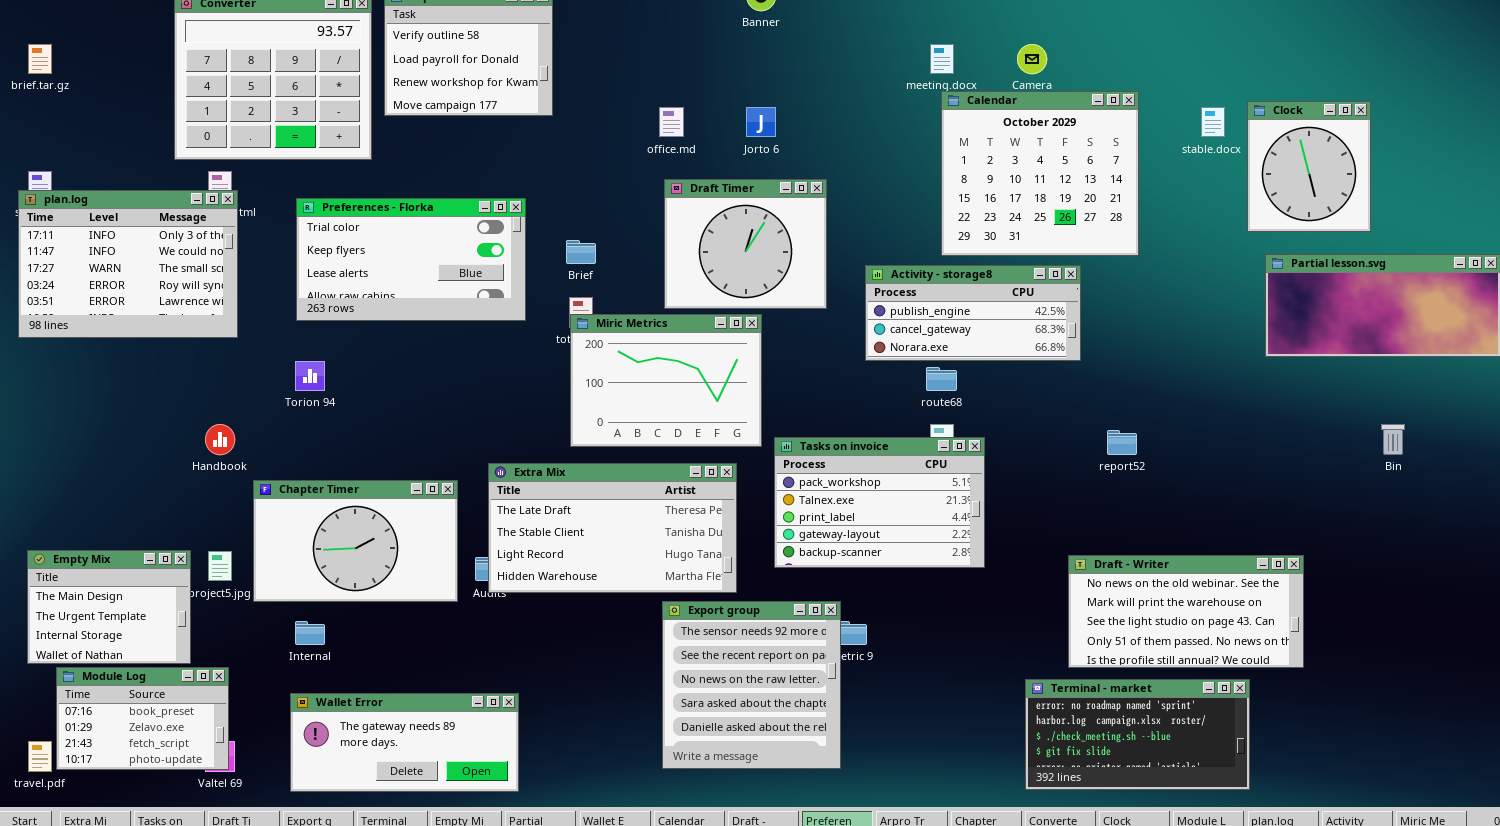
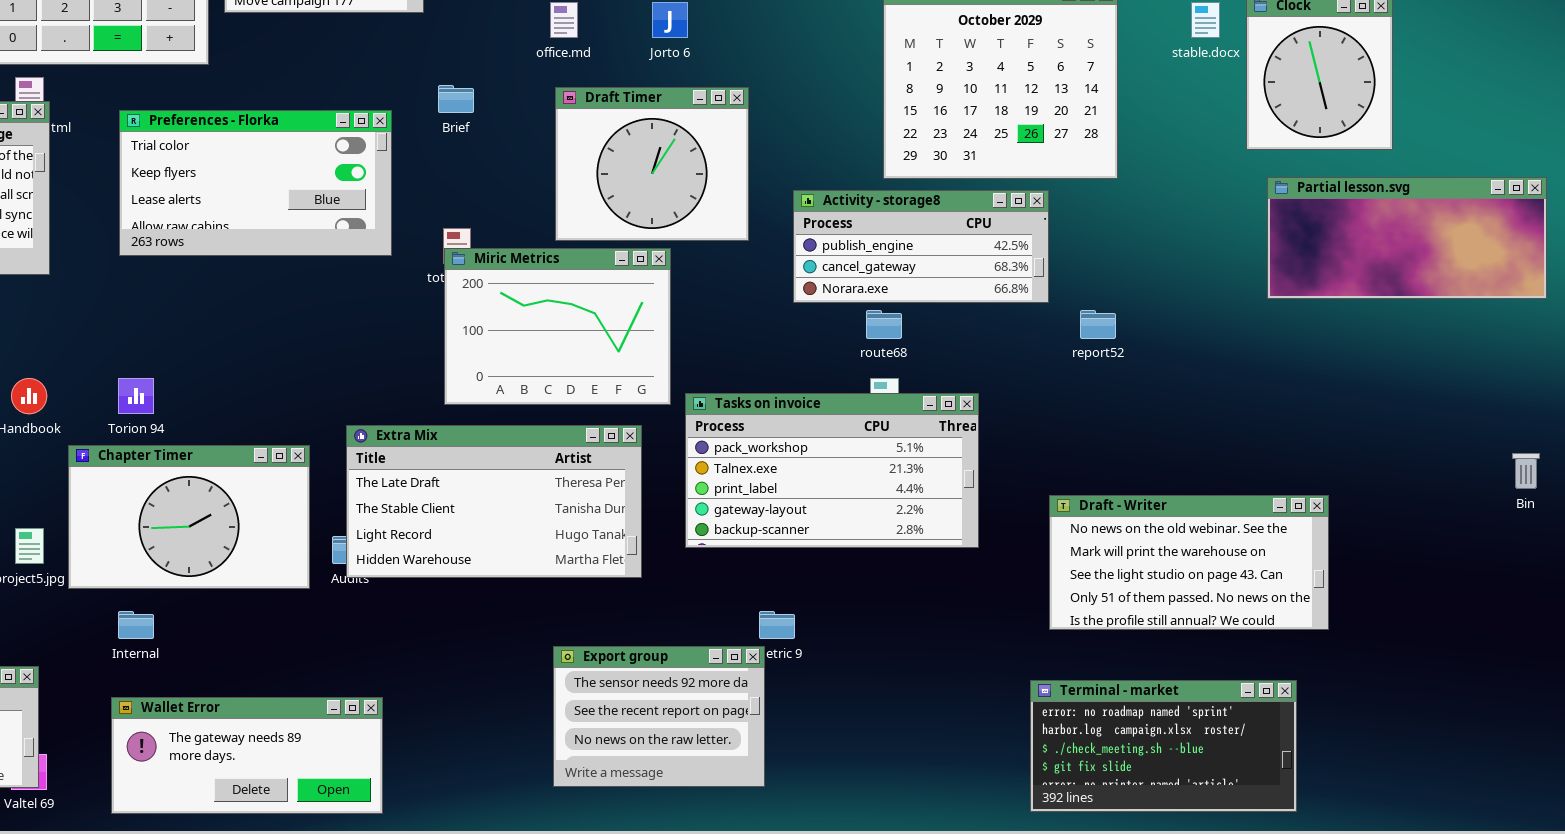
Brief: [566,240,596,264] -> [438,85,474,113], moved
Torion 94: [295,361,325,391] -> [118,378,154,414], moved
Bin: [1381,424,1405,455] -> [1512,453,1540,489], moved
report52: [1107,430,1137,455] -> [1080,310,1116,339], moved
Tasks on invoice: [774,437,985,568] -> [685,393,979,548], resized
Draft - Writer: [1068,555,1304,668] -> [1049,495,1329,630], moved
Export group: [662,601,841,769] -> [553,646,765,787], resized
Terminal - market: [1025,679,1250,790] -> [1030,680,1297,812], moved

